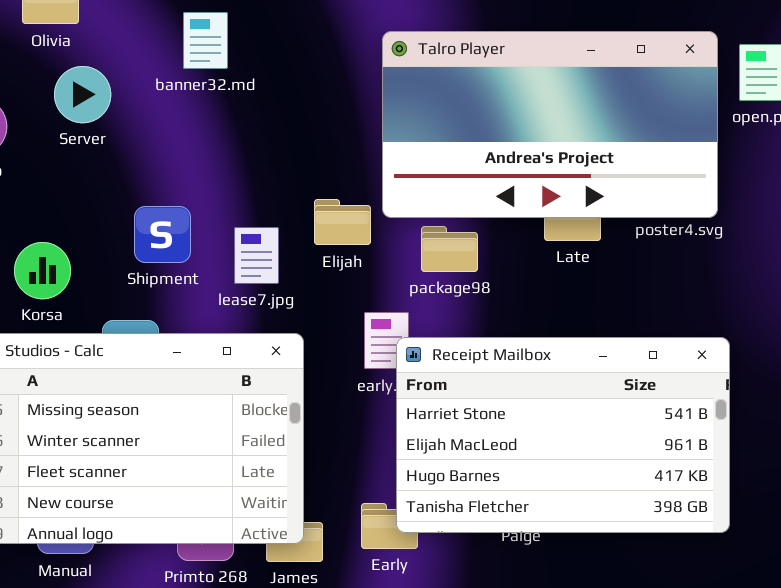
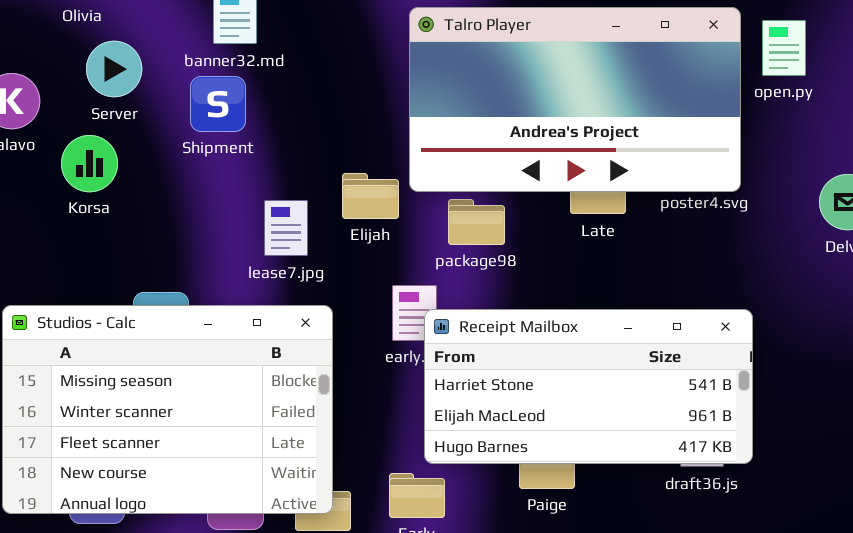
Shipment: [134,206,191,263] -> [190,76,246,132], moved
Korsa: [14,242,71,299] -> [61,135,118,192], moved
Receipt Mailbox: [396,337,730,533] -> [424,309,753,464], resized

